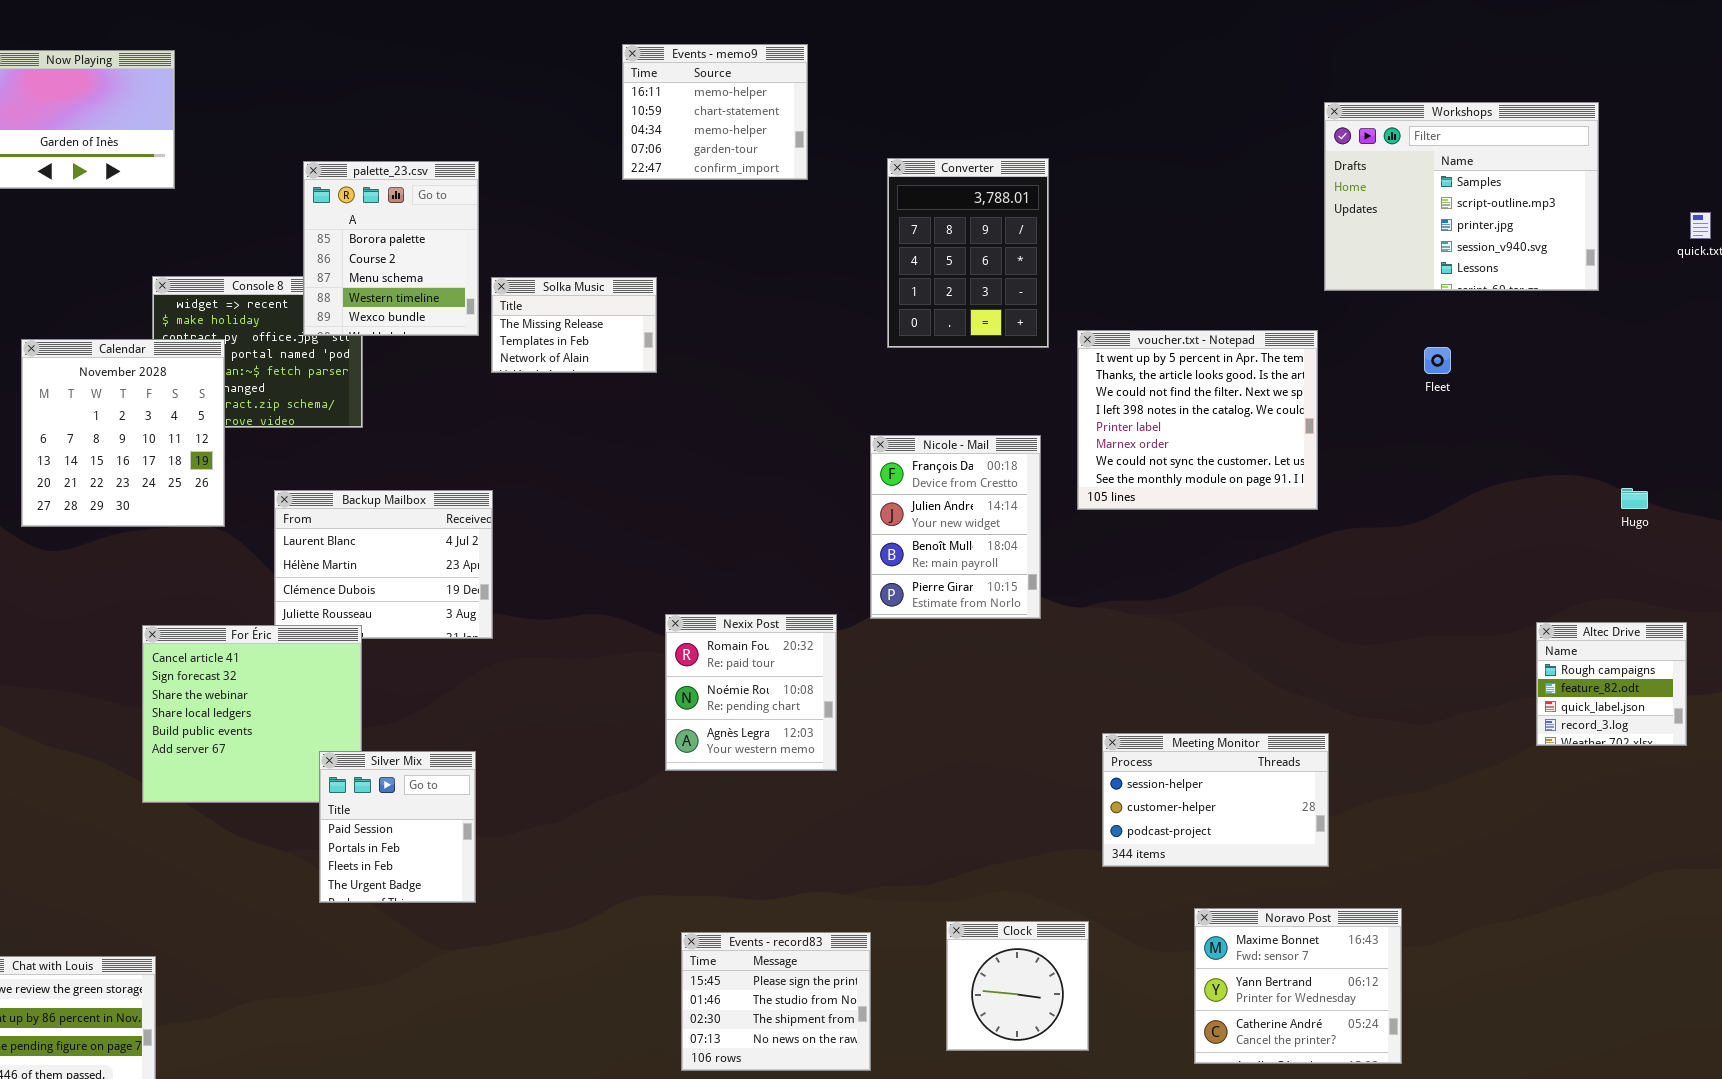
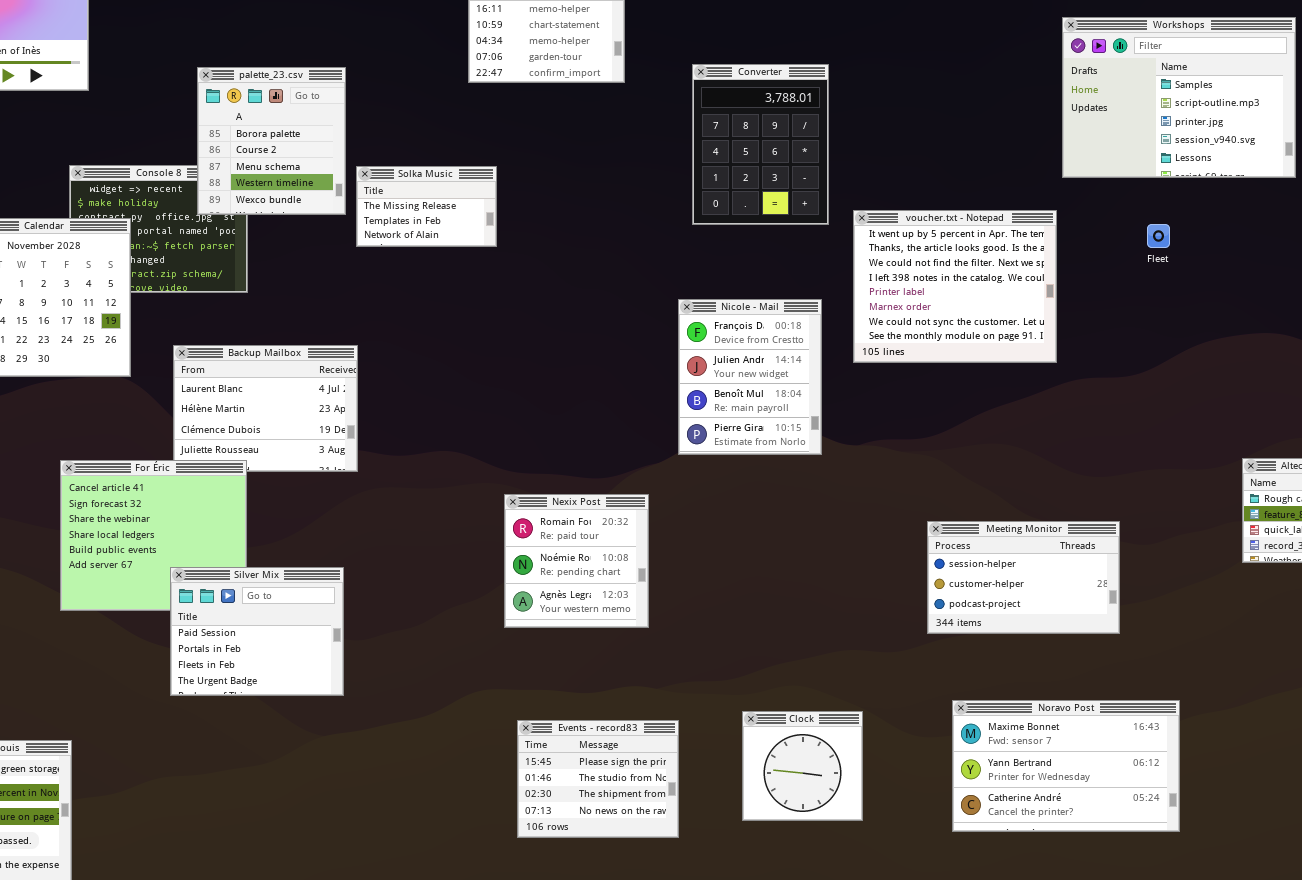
Nexix Post: [665,614,837,771] -> [504,494,649,628], moved
Meeting Monitor: [1102,733,1329,867] -> [927,521,1120,634], moved
Silver Mix: [319,751,476,903] -> [170,567,344,696], resized
Noravo Post: [1194,908,1402,1064] -> [952,700,1180,832], resized

